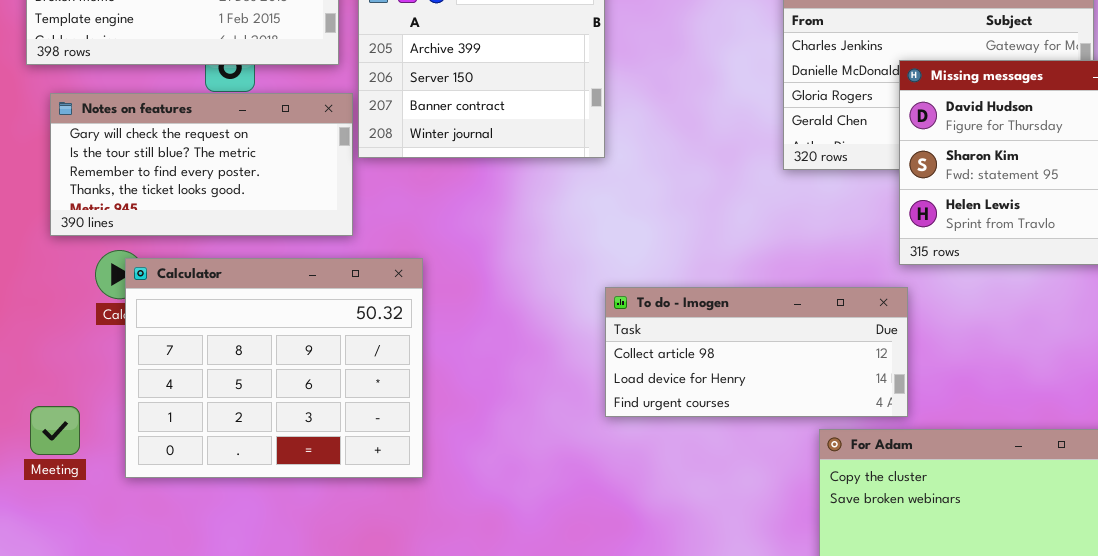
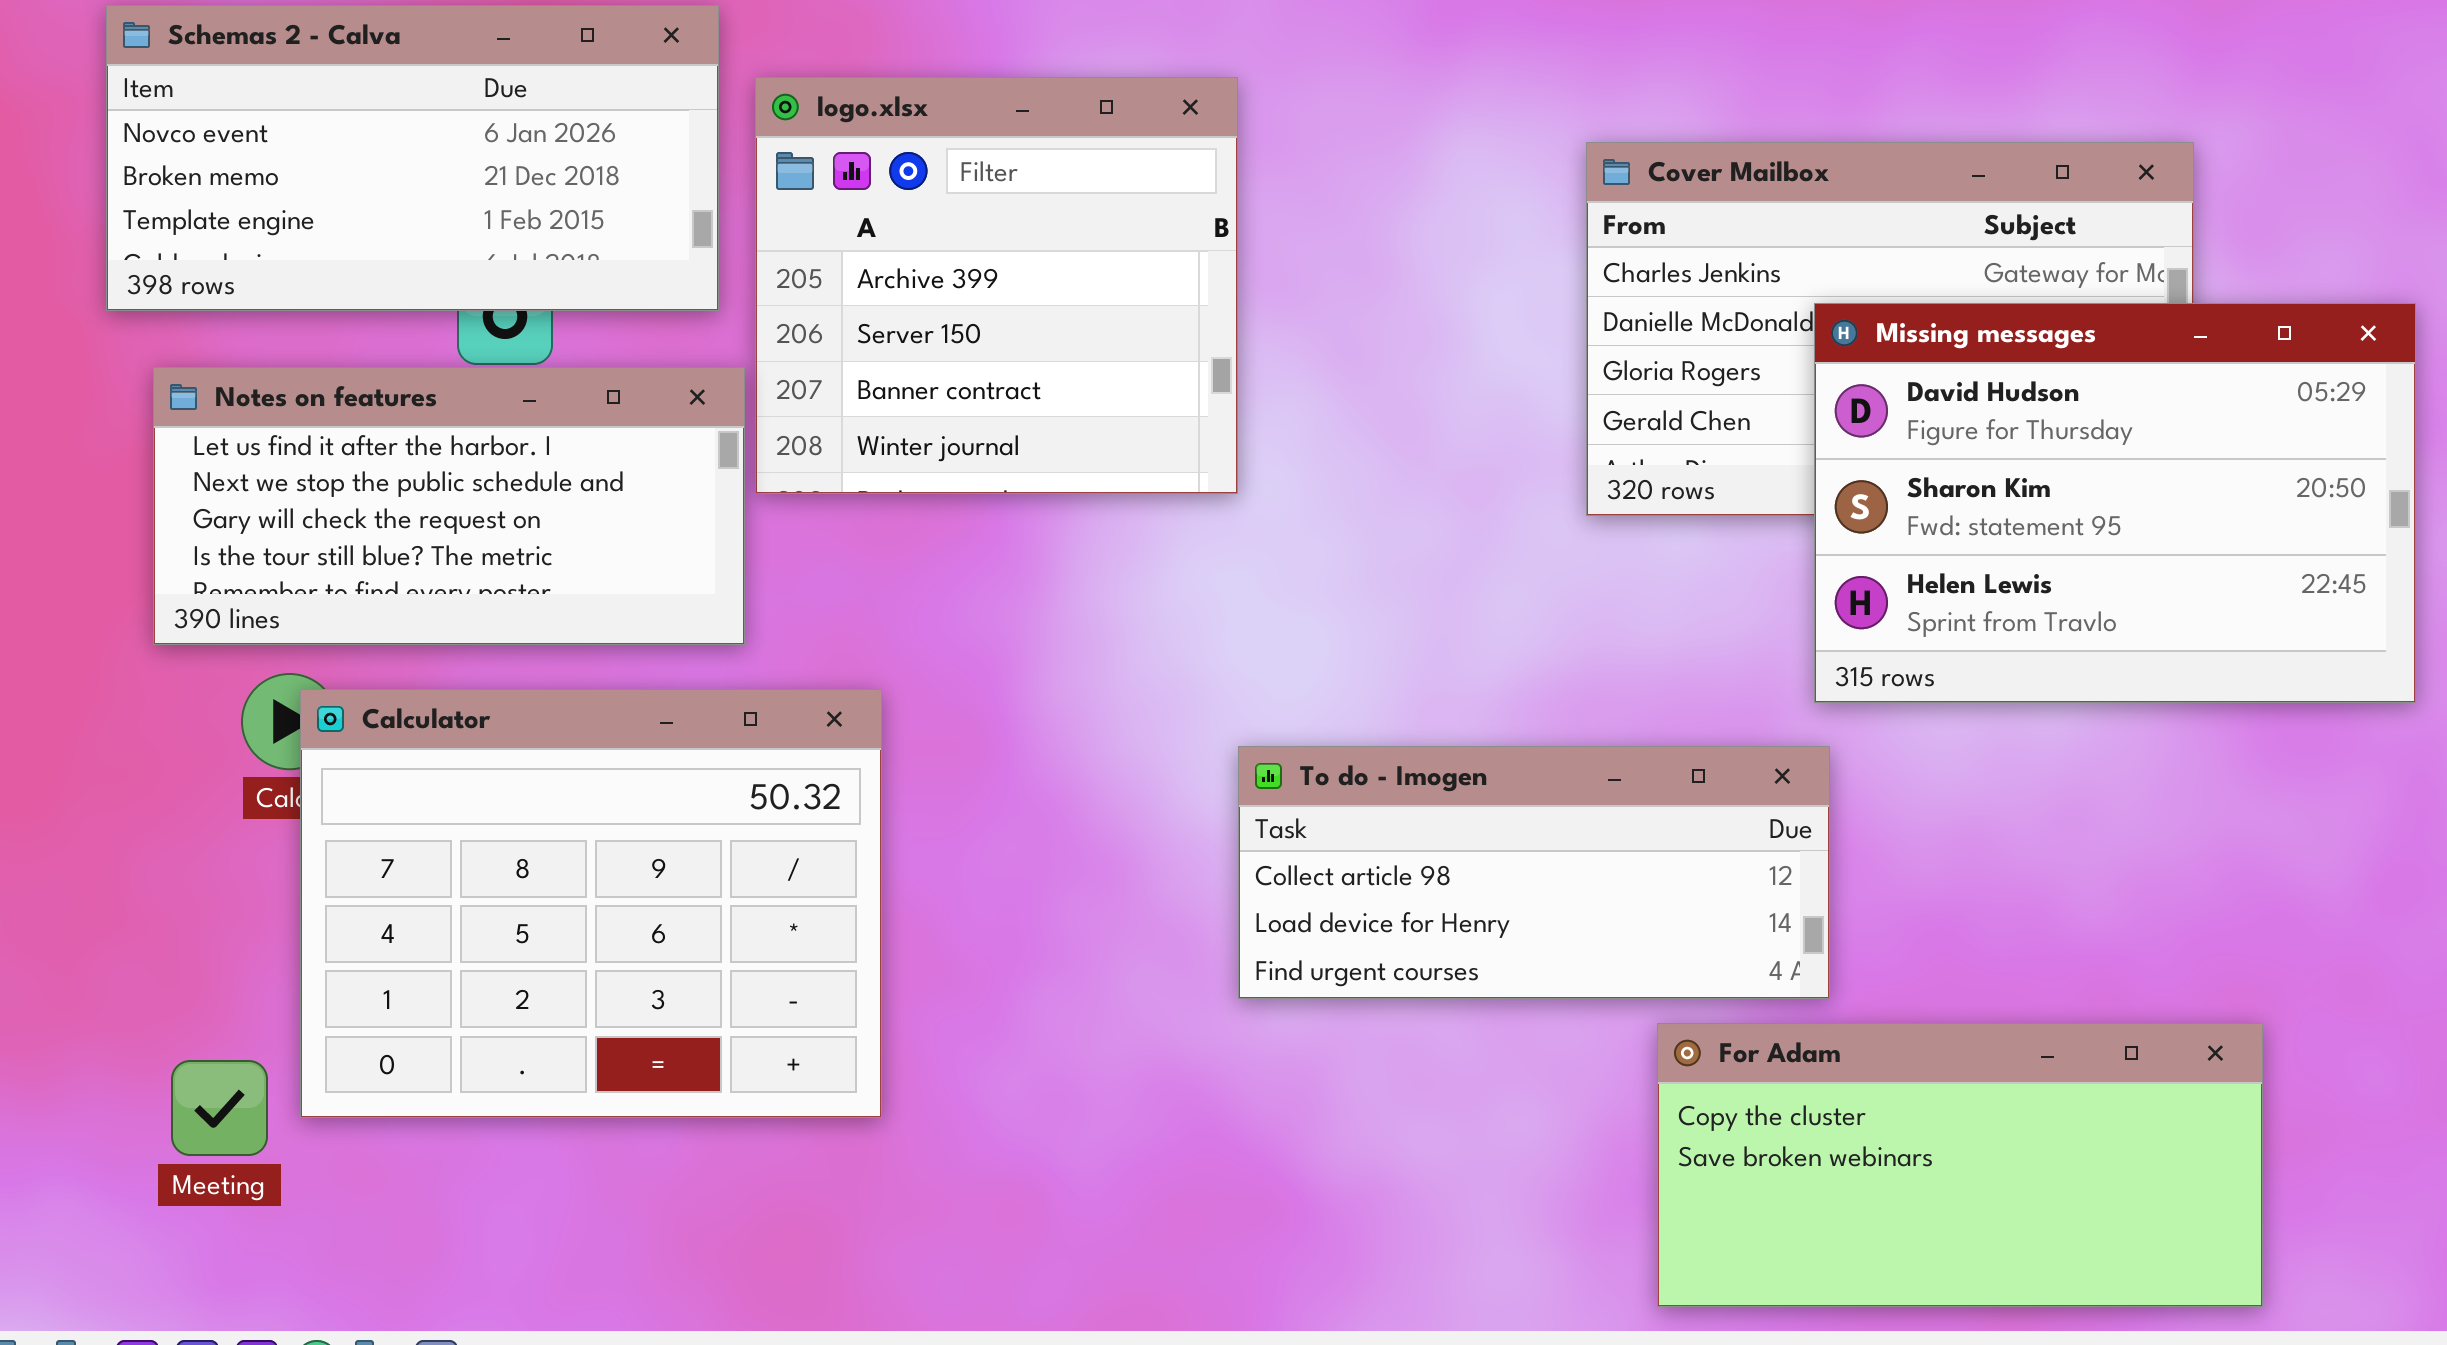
Notes on features: [50,93,353,236] -> [153,367,745,645], scrolled up 2 rows
Meeting: [30,406,80,455] -> [171,1060,268,1156], moved

